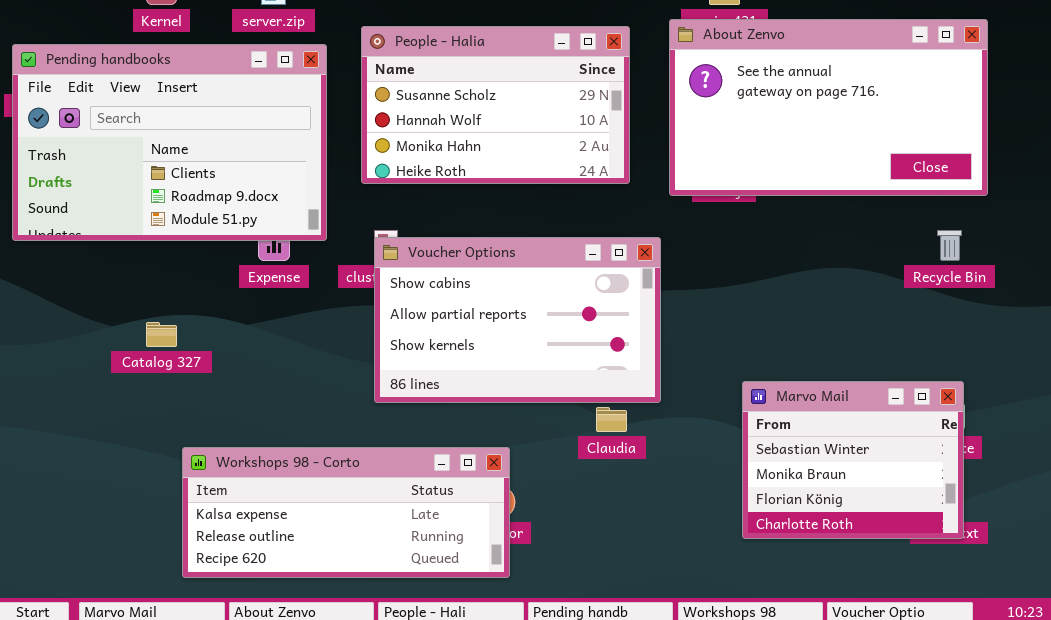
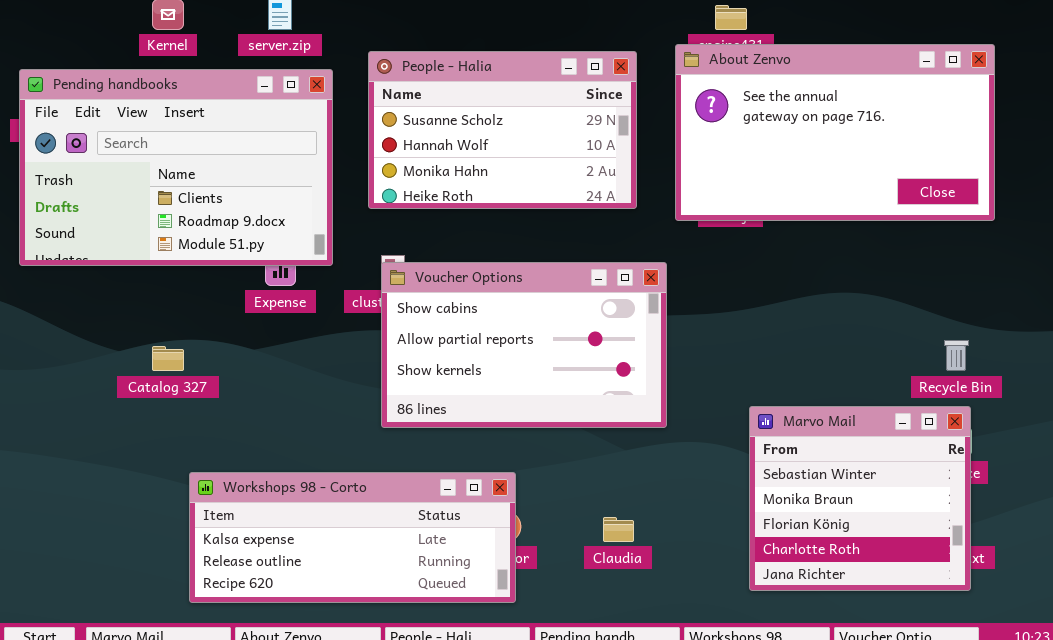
Recycle Bin: [937,230,962,261] -> [944,340,969,371], moved
Marvo Mail: [742,381,964,539] -> [749,406,971,591], resized
Claudia: [596,407,627,432] -> [603,517,634,542], moved

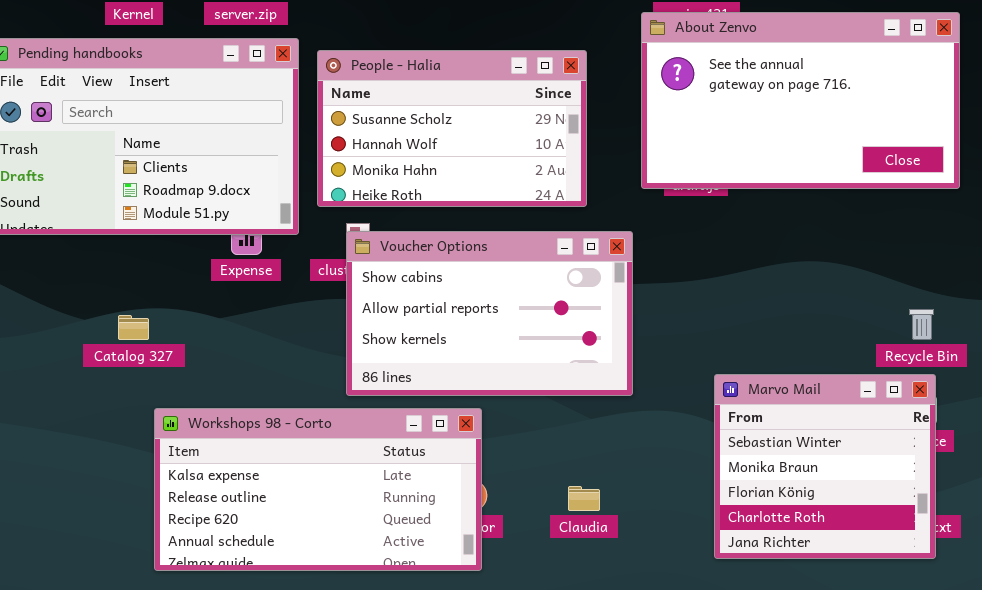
People - Halia: [368,51,637,209] -> [317,50,587,207], moved
Workshops 98 - Corto: [189,472,516,603] -> [154,408,482,571], resized

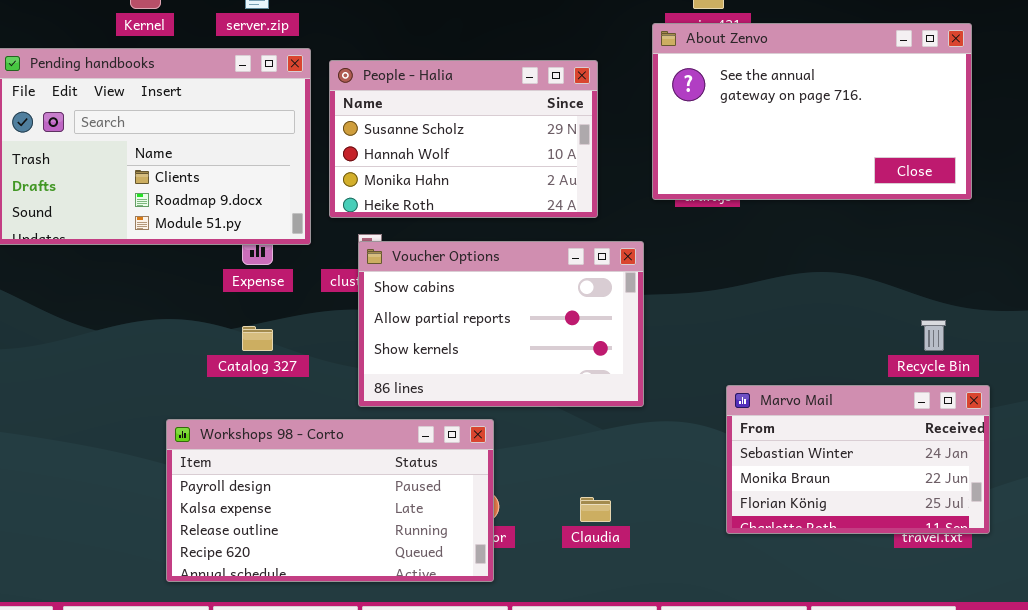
Catalog 327: [118,315,149,340] -> [242,326,273,351], moved
Marvo Mail: [714,374,936,559] -> [726,385,990,534], resized
Workshops 98 - Corto: [154,408,482,571] -> [166,419,494,582], scrolled up 1 row

